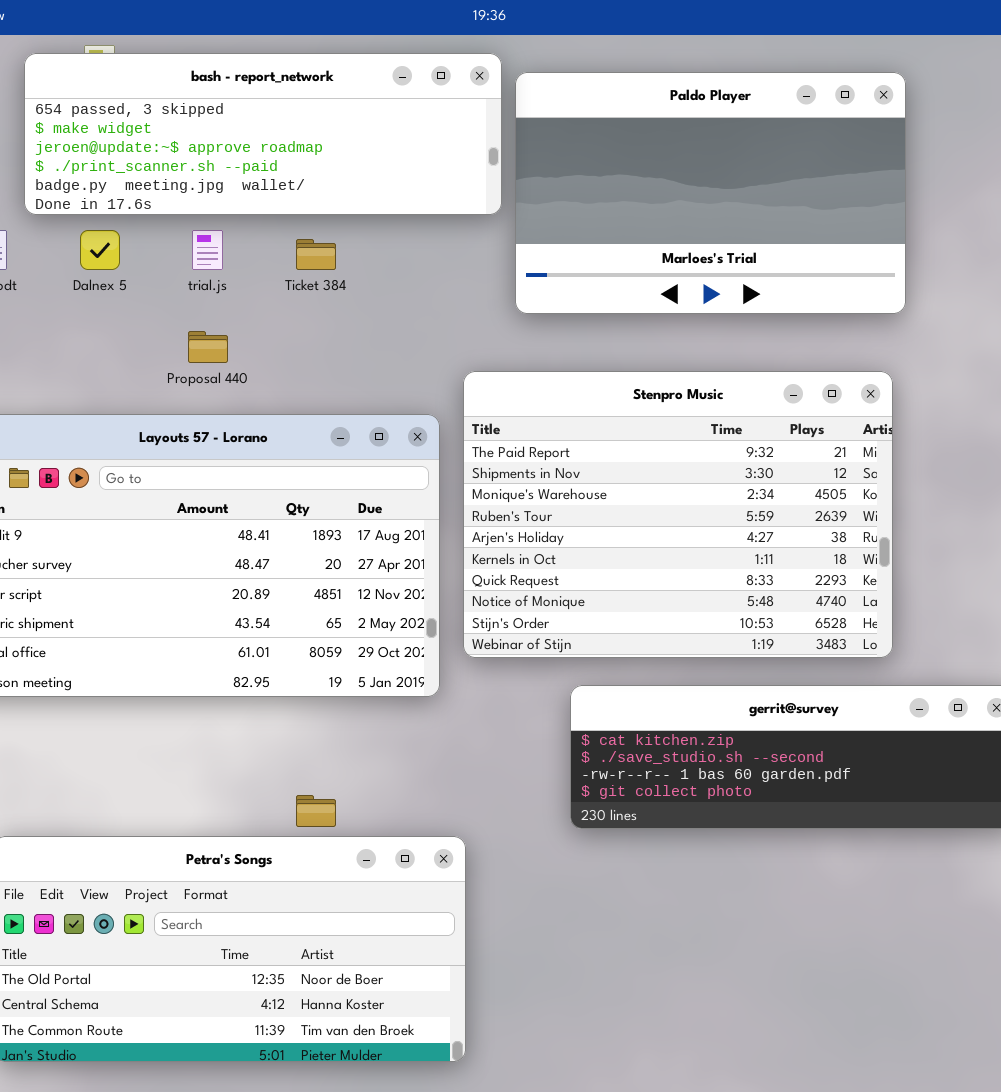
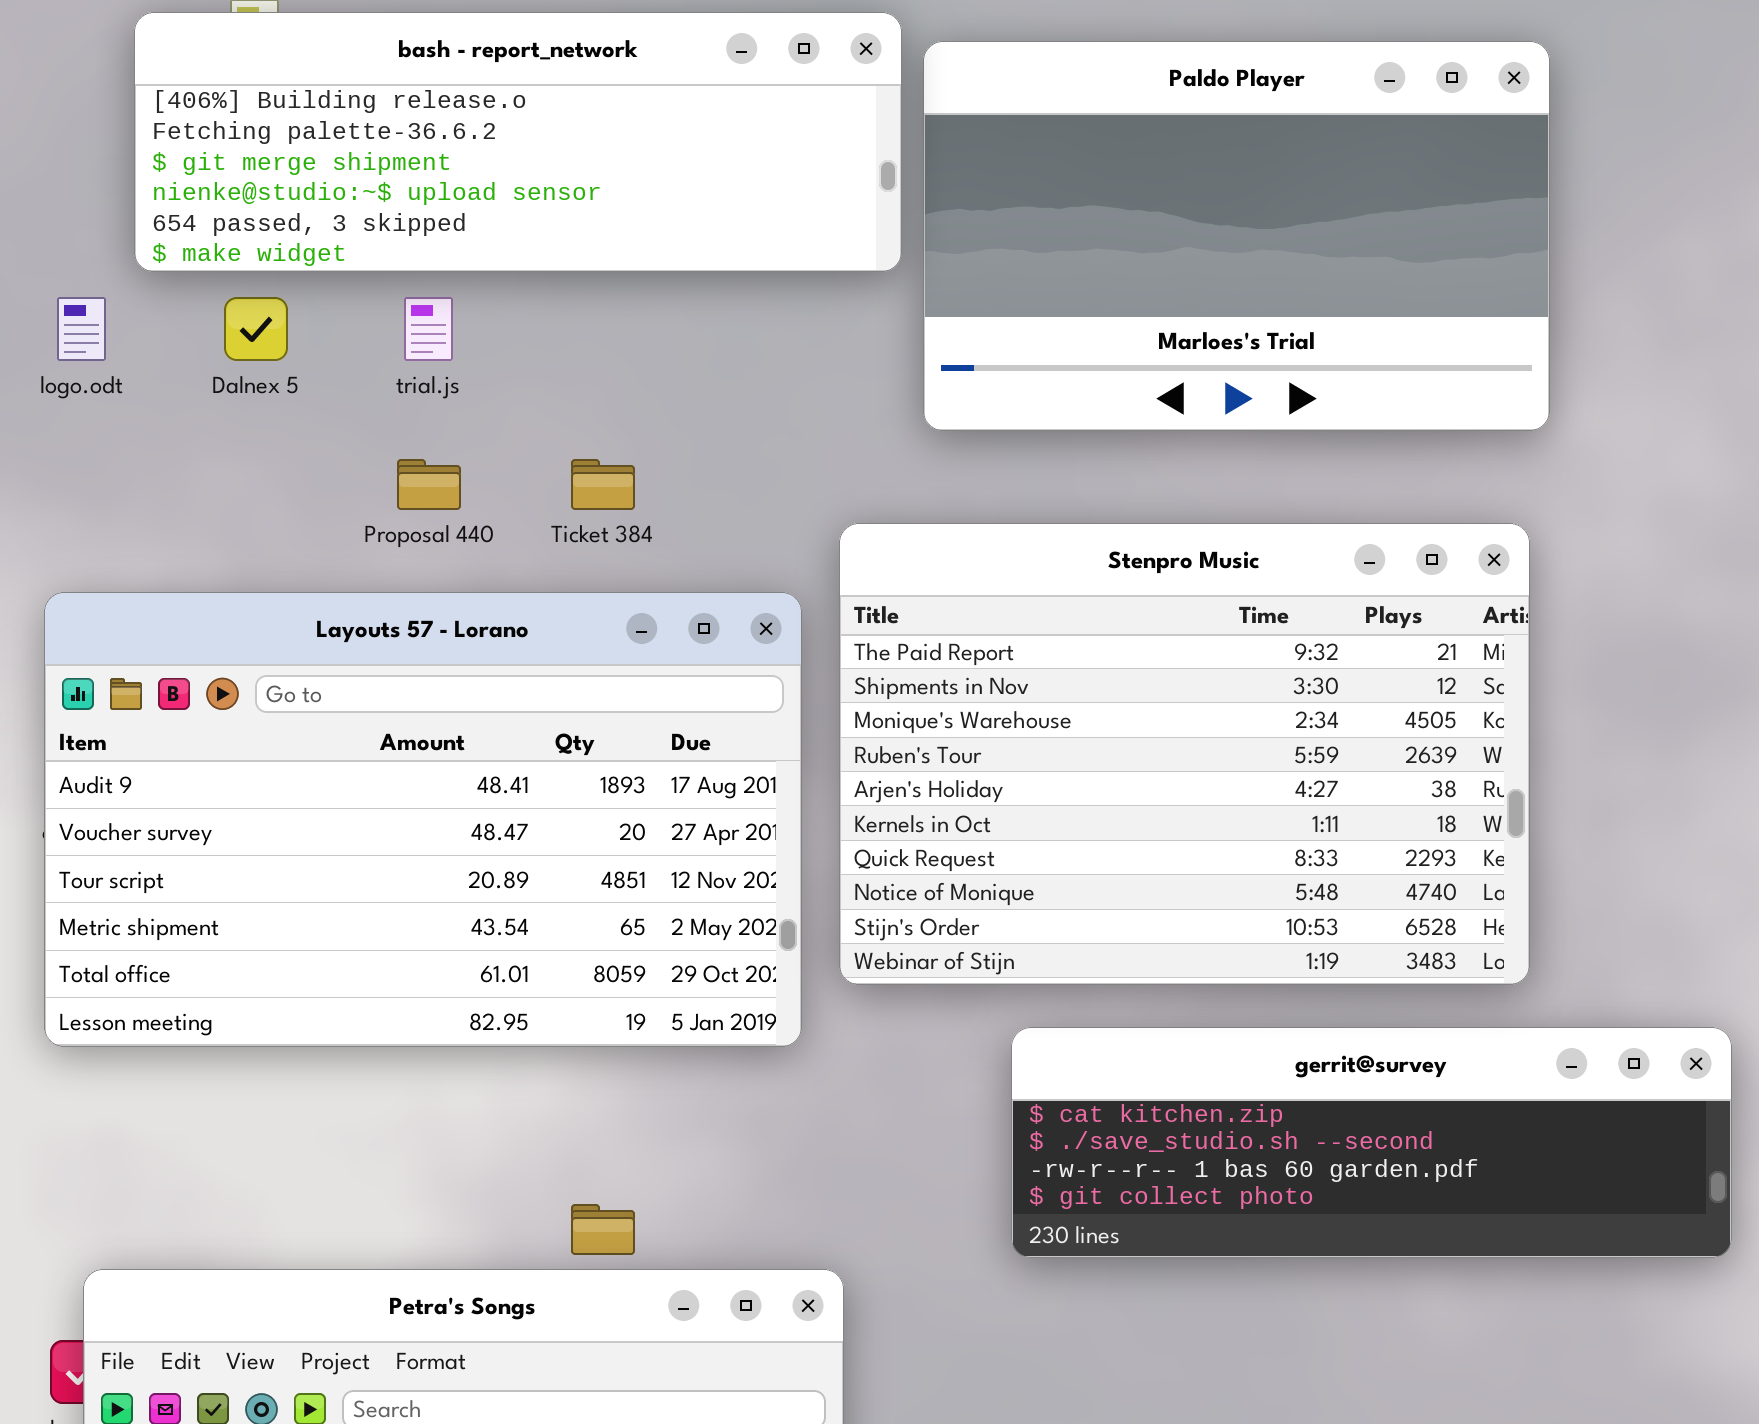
bash - report_network: [24,53,502,215] -> [134,12,902,272], scrolled up 4 rows
Ticket 384: [296,239,336,270] -> [571,459,635,510], moved

